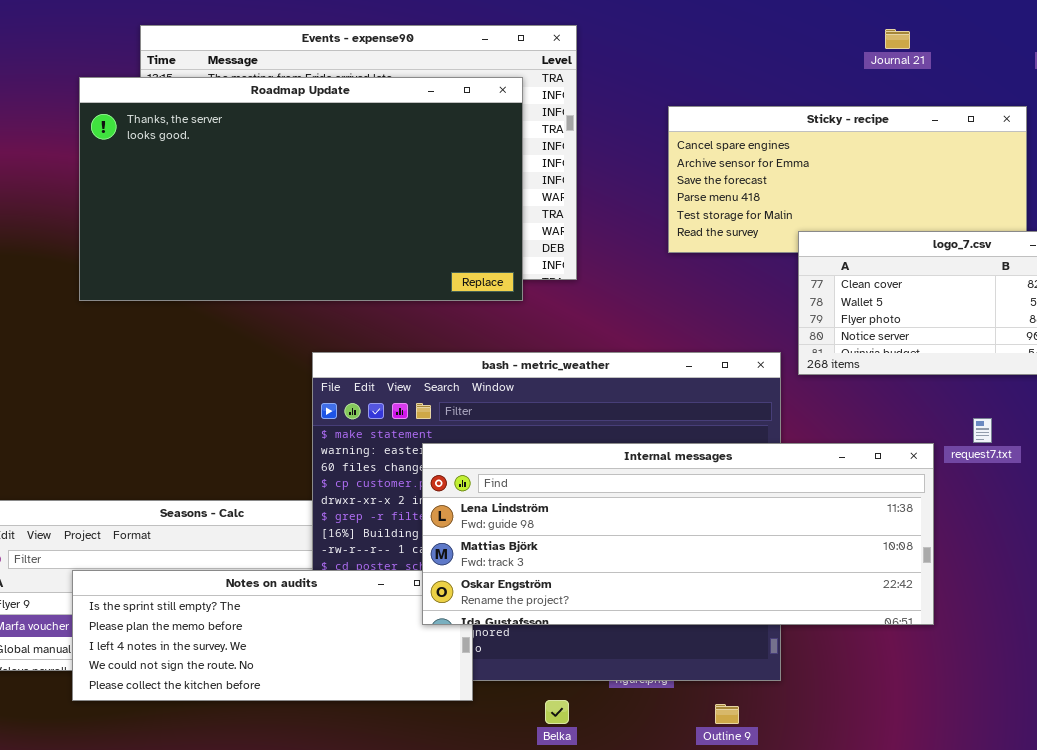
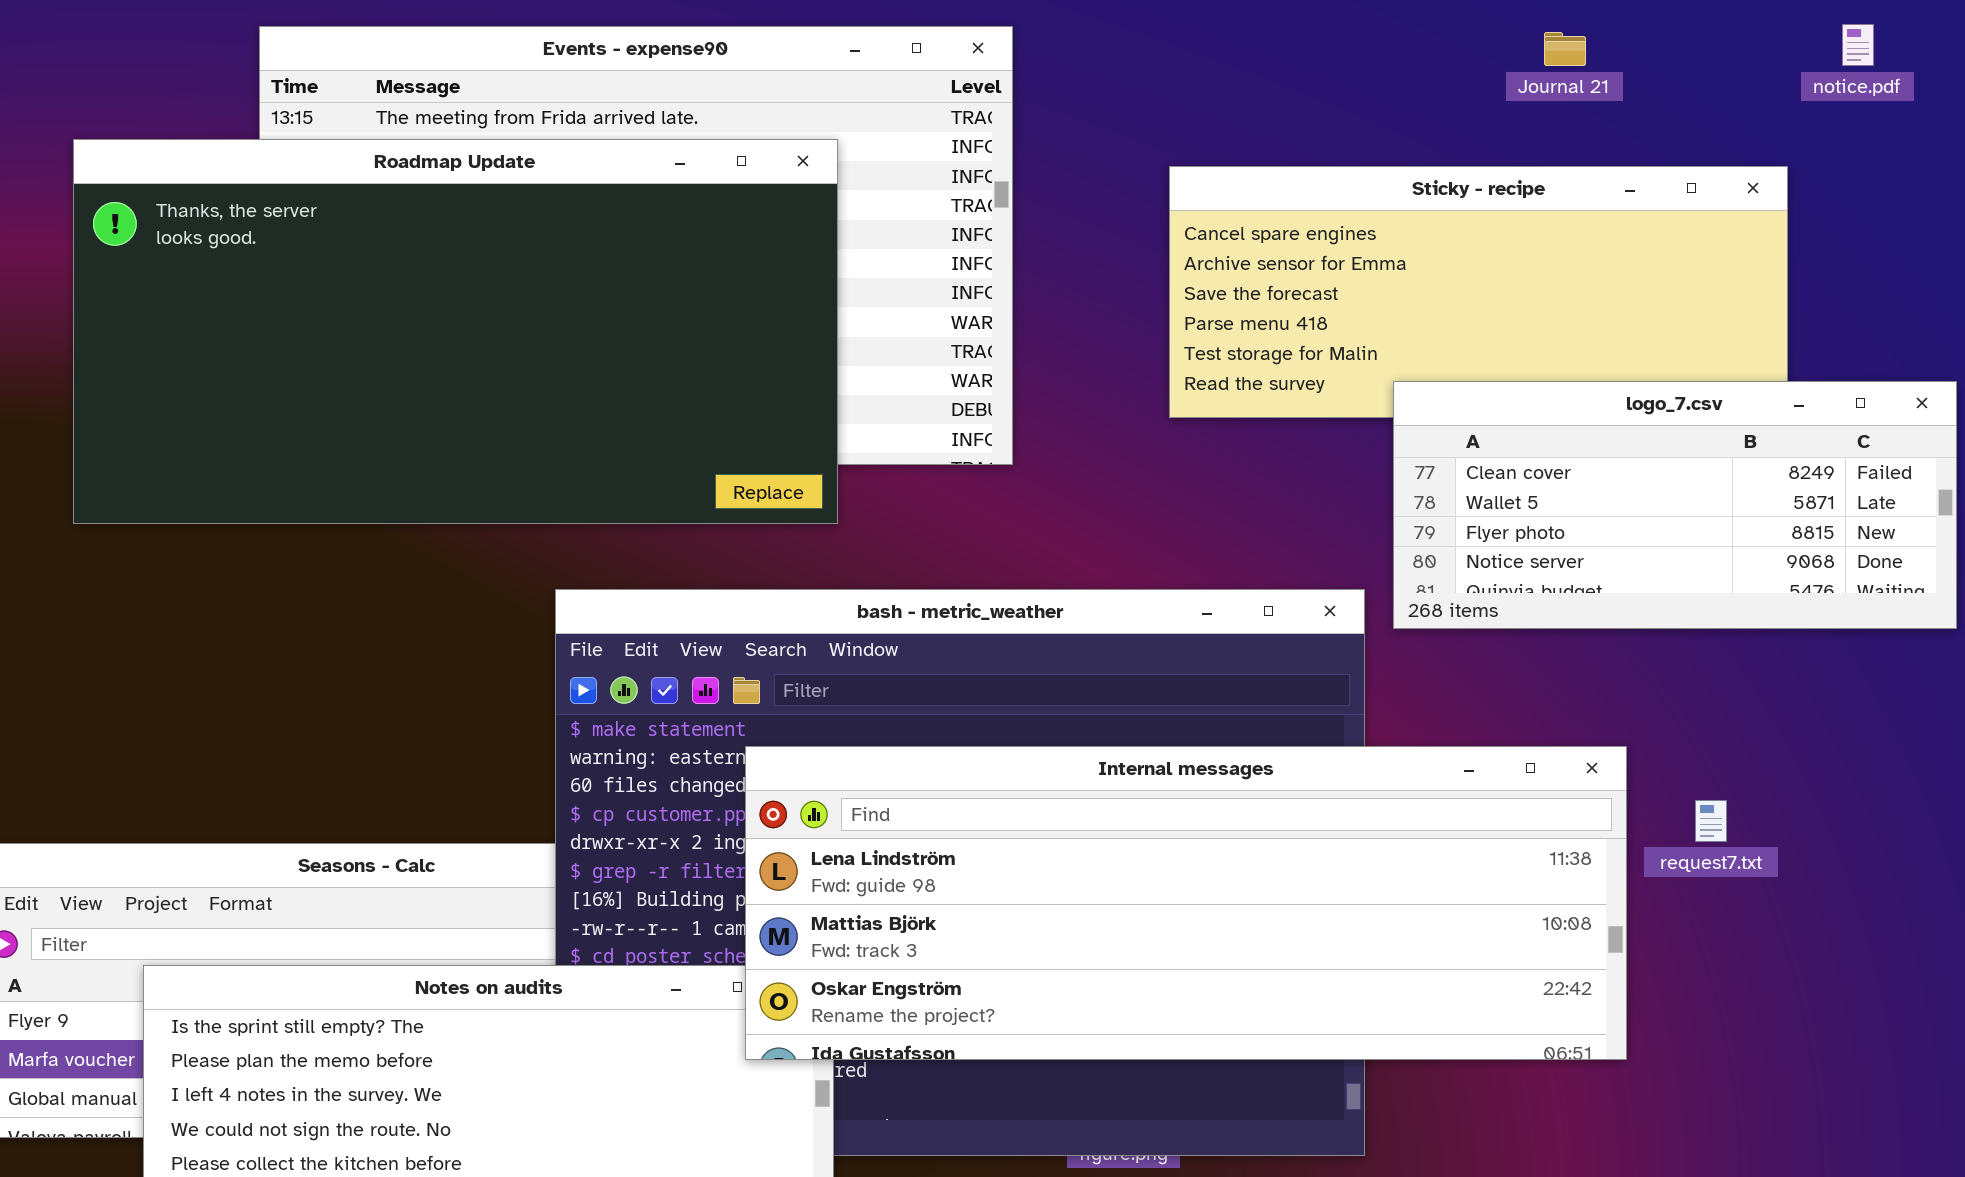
Roadmap Update: [79,77,523,301] -> [73,139,838,524], moved
request7.txt: [973,418,992,443] -> [1695,800,1727,842], moved

